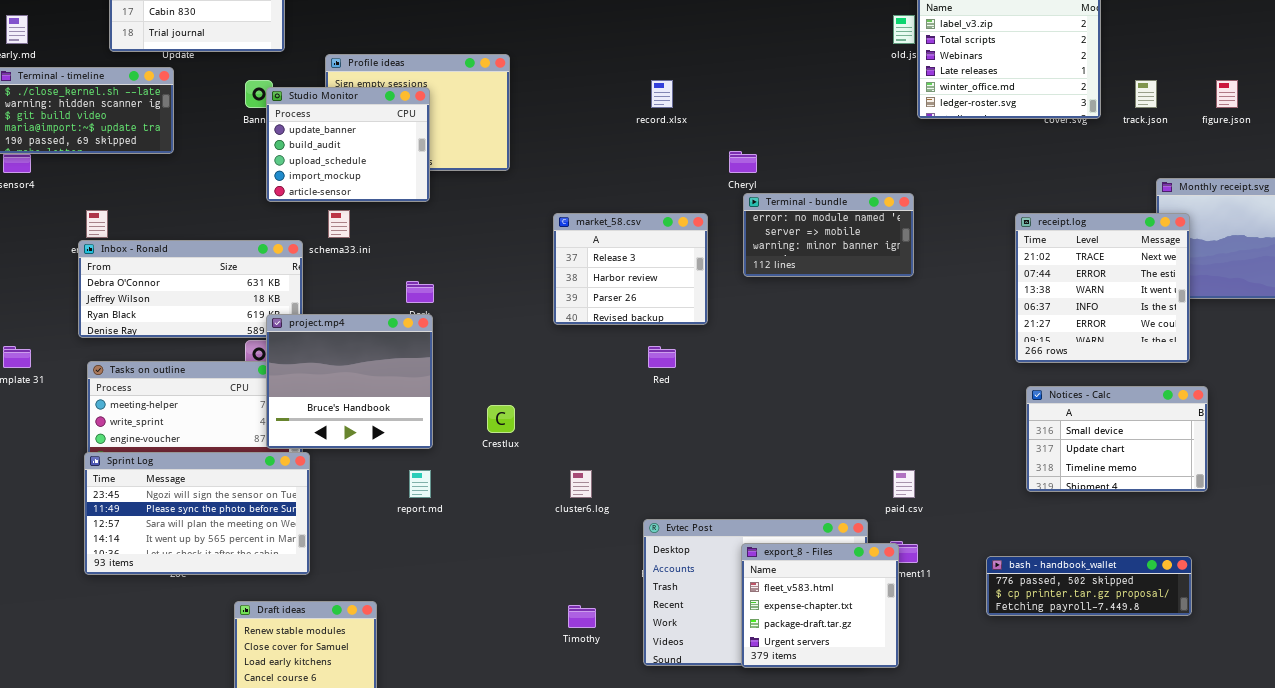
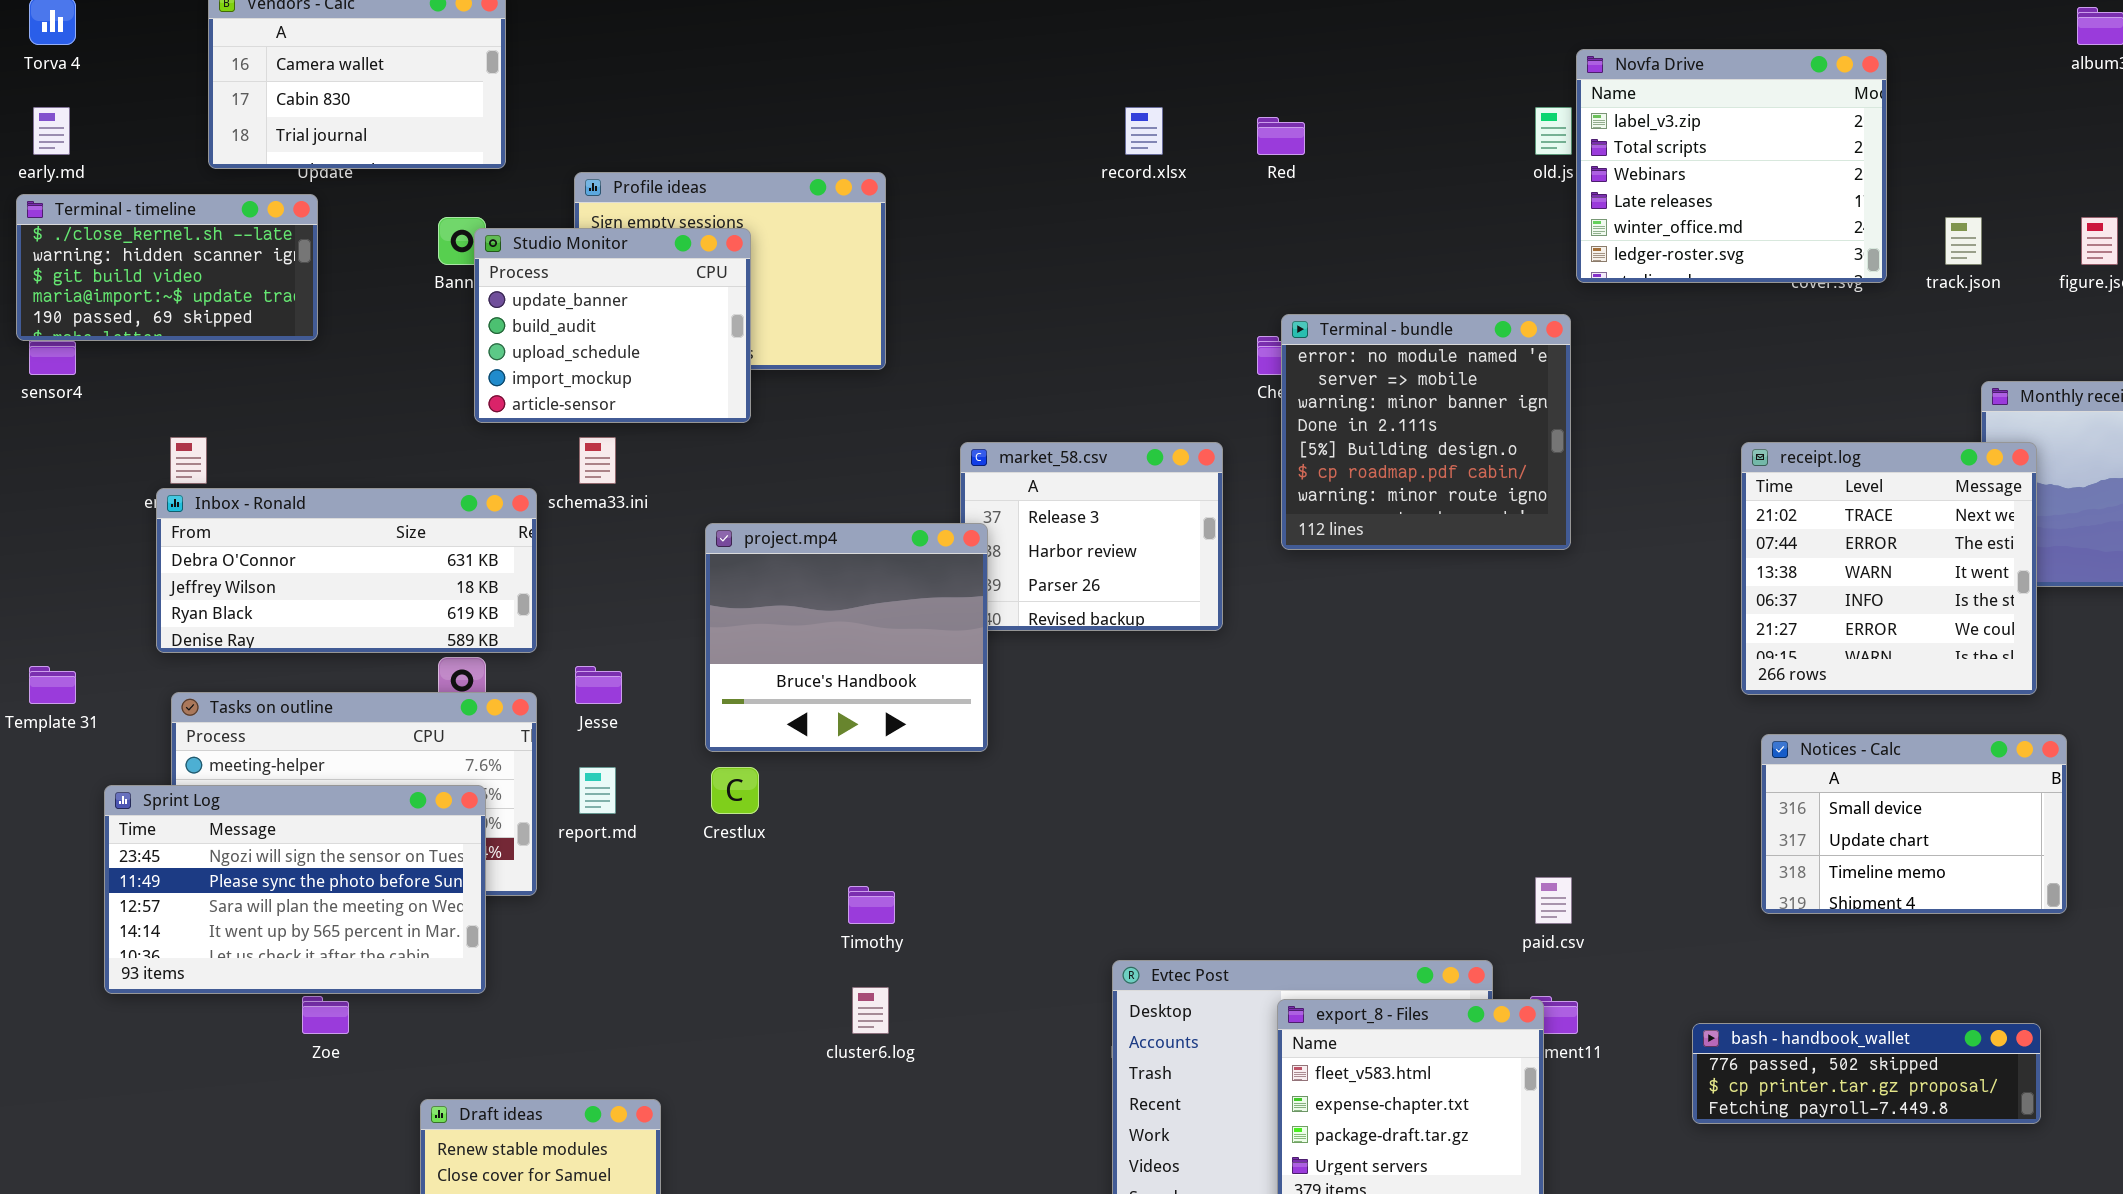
record.xlsx: [651,80,673,108] -> [1125,107,1163,155], moved
Terminal - bundle: [743,193,914,277] -> [1281,314,1571,550], resized
project.mp4: [266,314,433,449] -> [705,523,988,752], moved
Red: [648,346,676,368] -> [1257,117,1305,155], moved
Crestlux: [487,405,515,433] -> [711,767,759,814], moved
Sprint Log: [84,452,310,575] -> [104,785,486,994], moved
report.md: [409,470,431,498] -> [579,767,616,814], moved
cluster6.log: [570,470,592,498] -> [852,987,889,1034], moved
Timothy: [568,605,596,628] -> [848,886,895,924], moved

